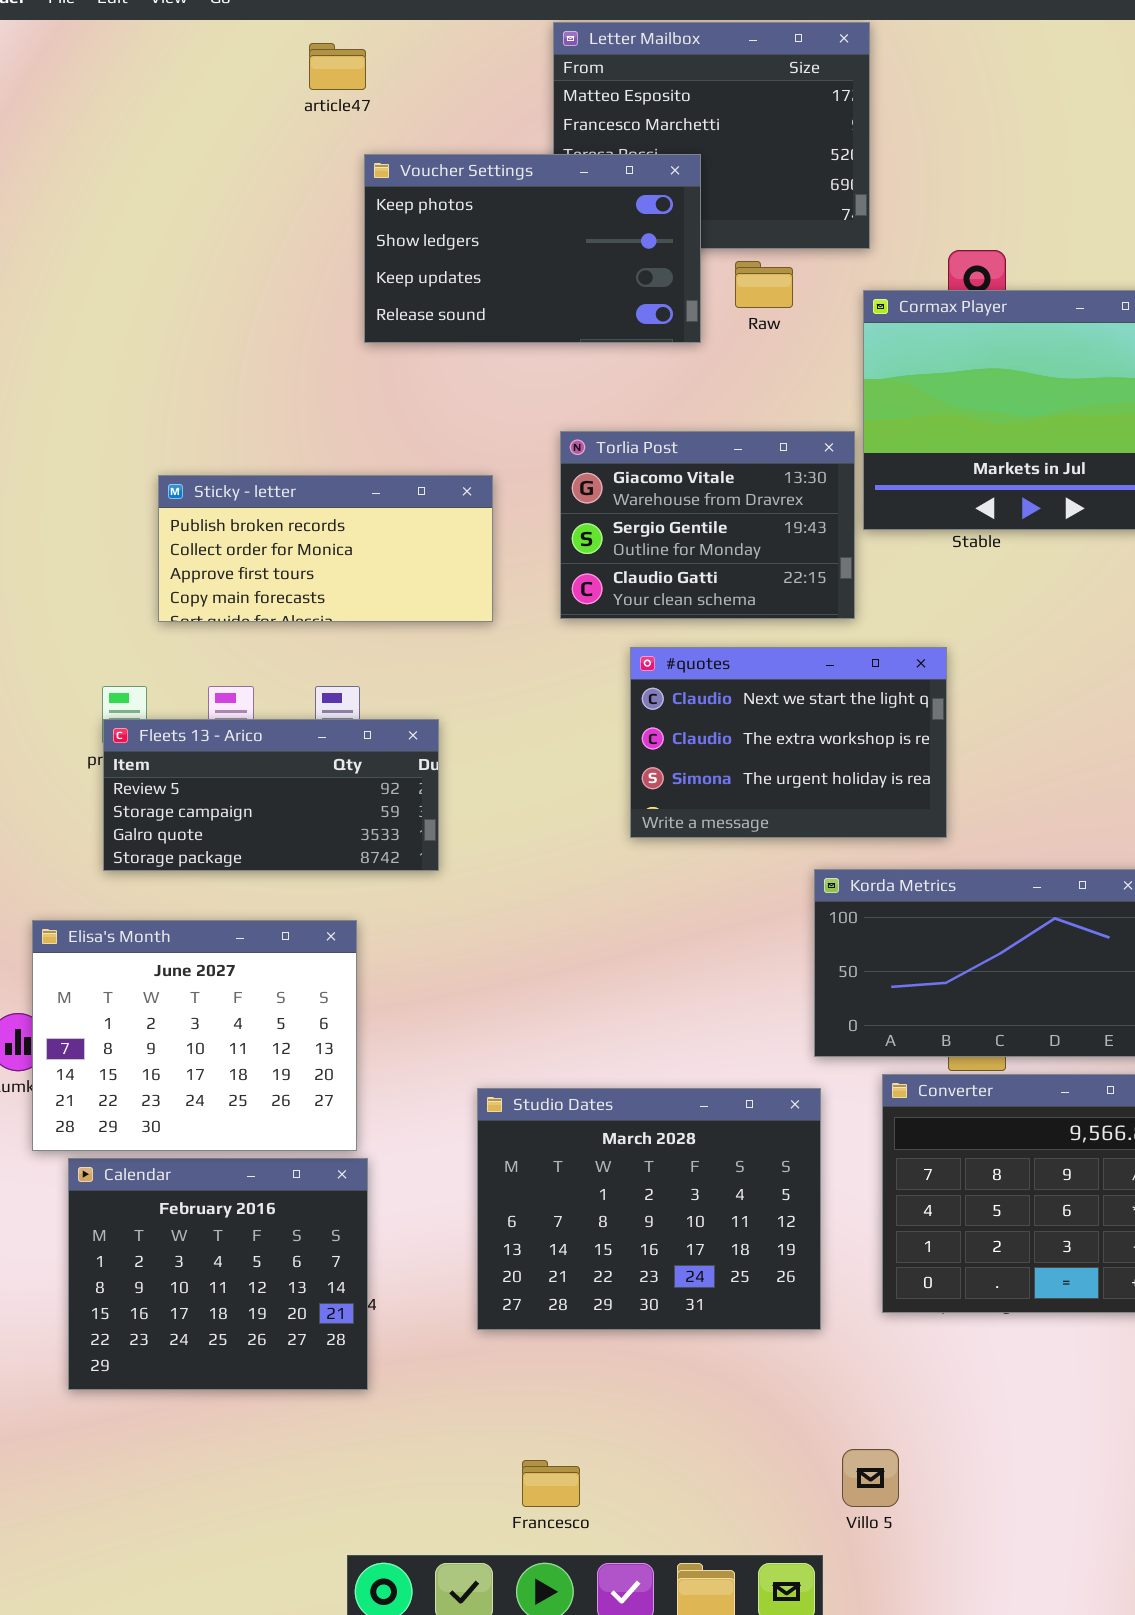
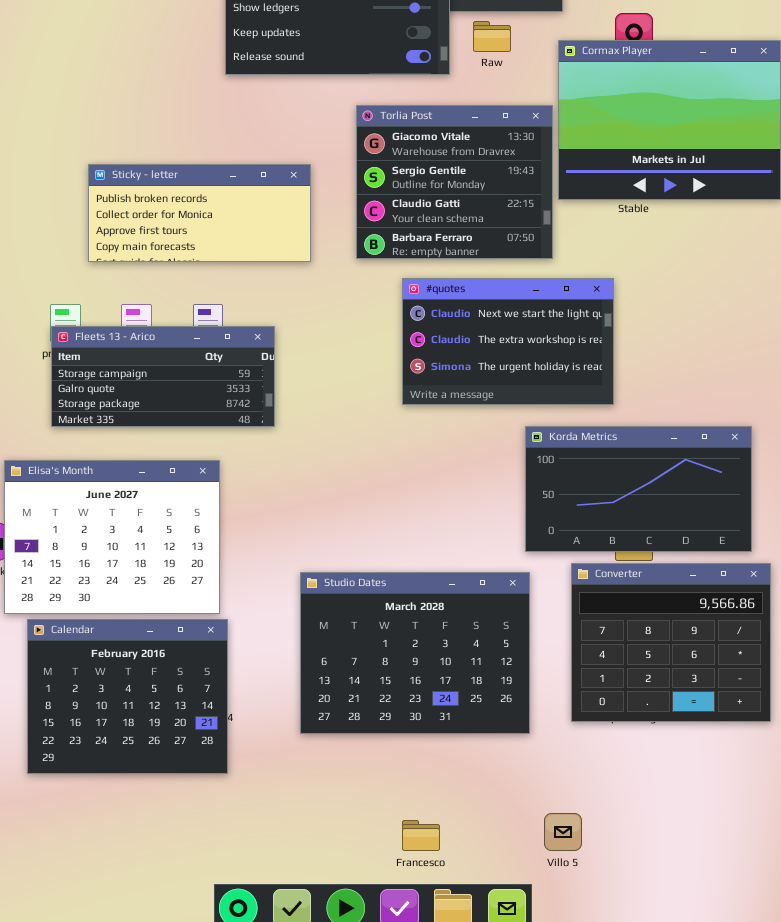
Torlia Post: [560,431,855,619] -> [356,105,553,259], resized
Fleets 13 - Arico: [103,719,439,871] -> [51,326,275,427], scrolled down 1 row
Francesco: [522,1460,580,1507] -> [402,820,440,851], moved

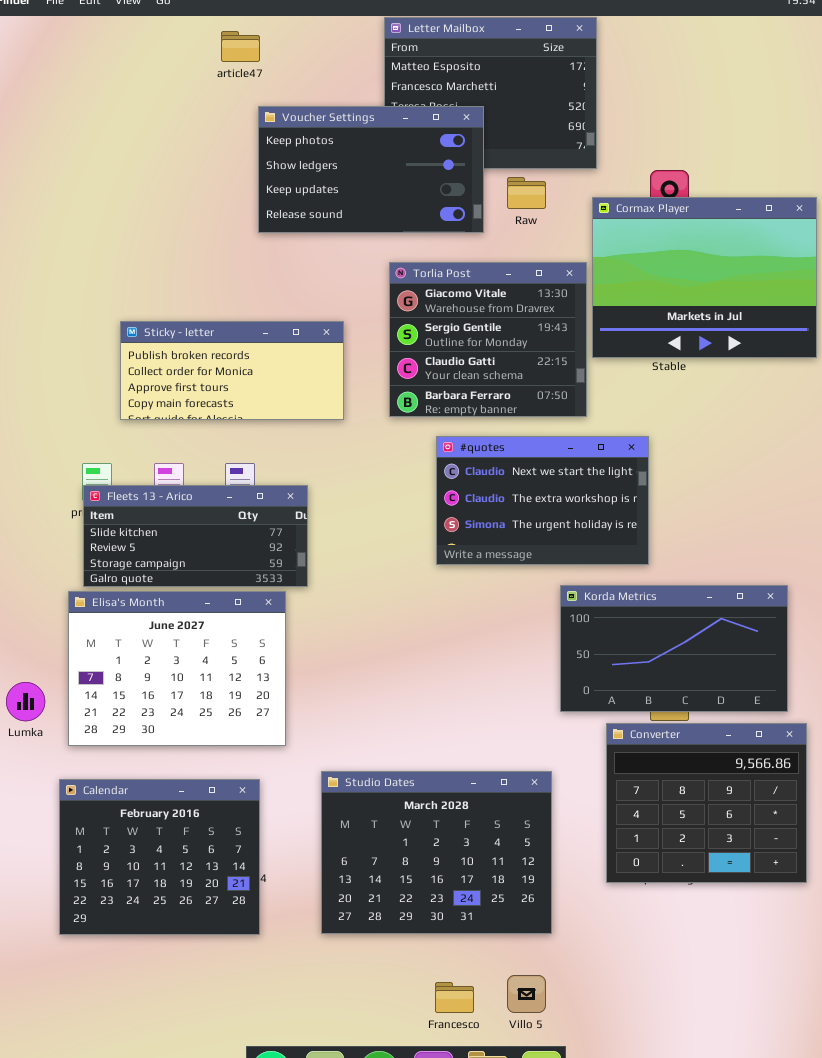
Fleets 13 - Arico: [51,326,275,427] -> [83,485,308,587], scrolled up 2 rows
Elisa's Month: [4,460,220,614] -> [68,591,286,746], moved
Studio Dates: [300,572,530,734] -> [321,771,552,934], moved
Villo 5: [544,813,582,851] -> [507,975,546,1013], moved

